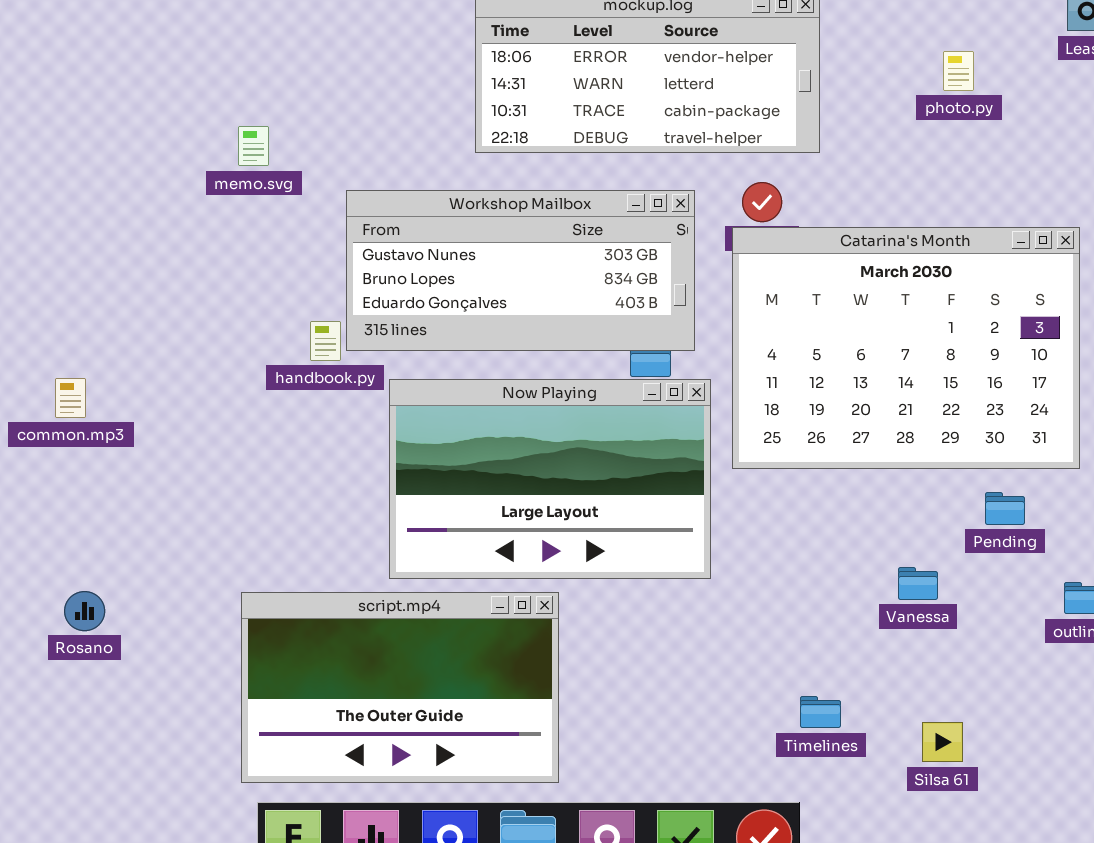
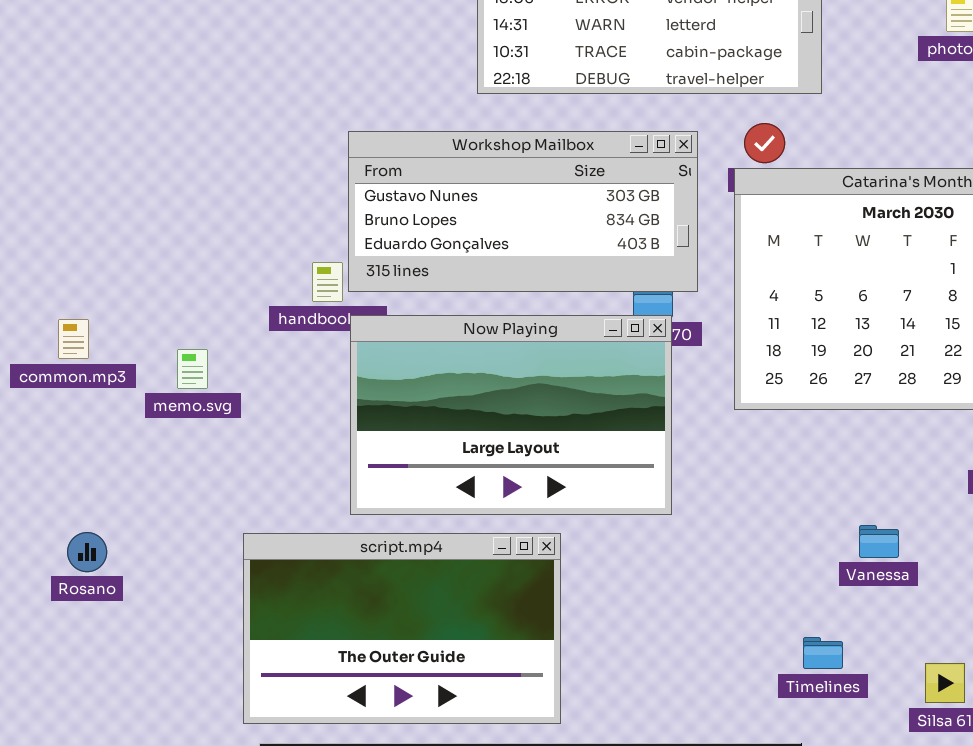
memo.svg: [238,126,269,166] -> [177,349,208,389], moved
Now Playing: [389,379,711,579] -> [350,315,672,515], moved
Vanessa: [898,567,938,600] -> [859,525,899,558], moved

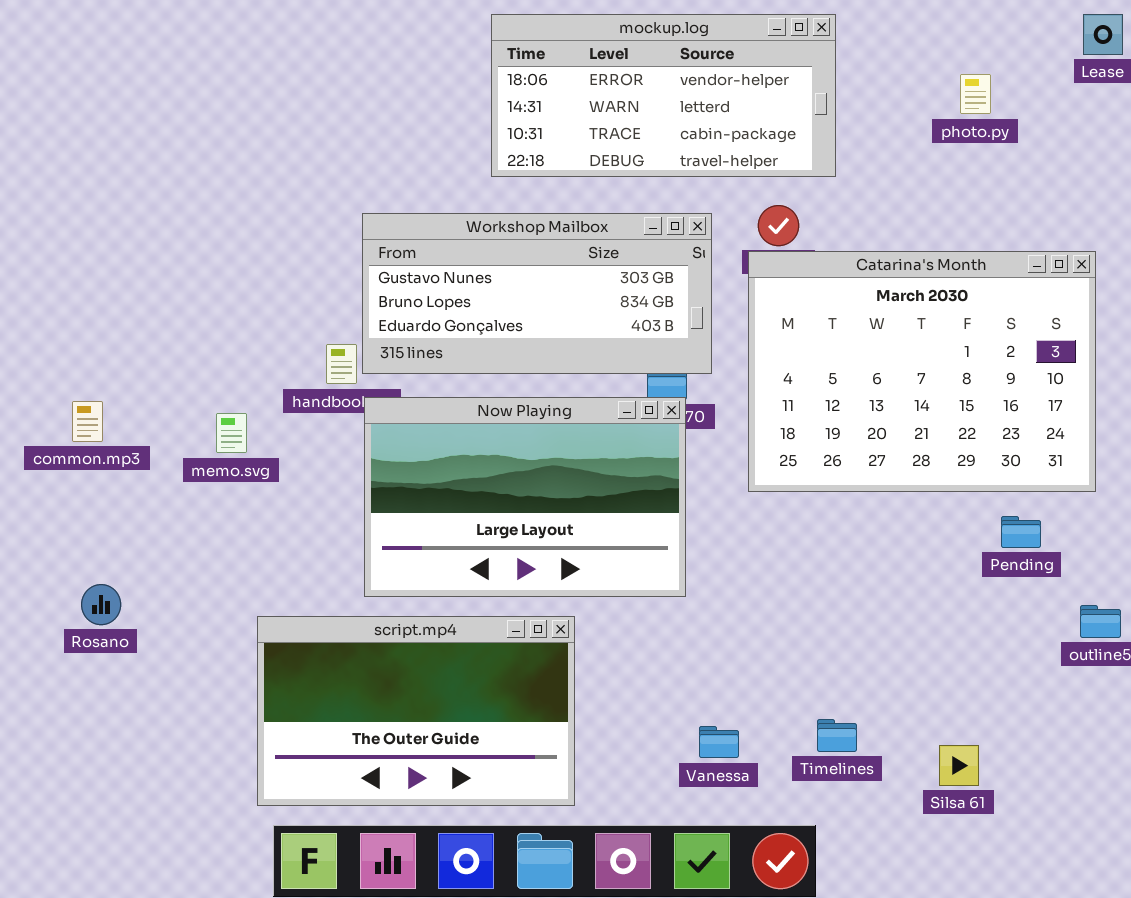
memo.svg: [177,349,208,389] -> [216,413,247,453], moved
Vanessa: [859,525,899,558] -> [699,726,739,758], moved
Rosano: [67,532,107,572] -> [81,584,121,625], moved

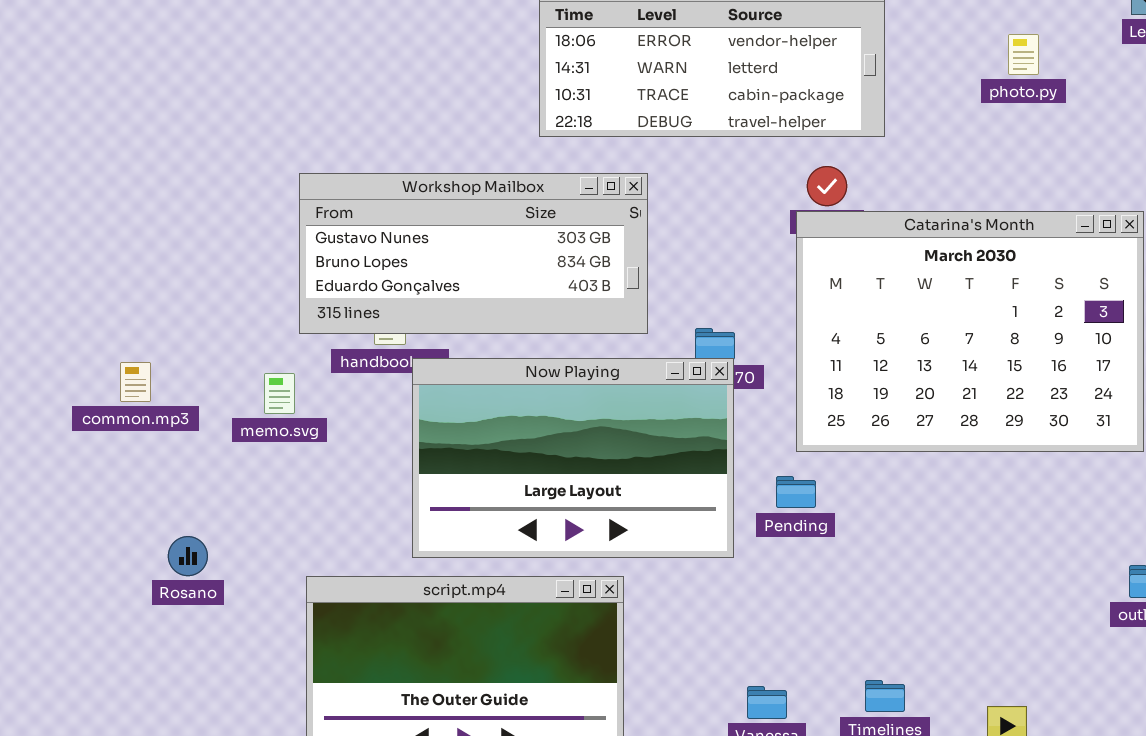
Workshop Mailbox: [362,213,712,374] -> [299,173,648,334], moved
Pending: [1001,516,1041,548] -> [776,476,816,508], moved
Rosano: [81,584,121,625] -> [168,536,208,576], moved

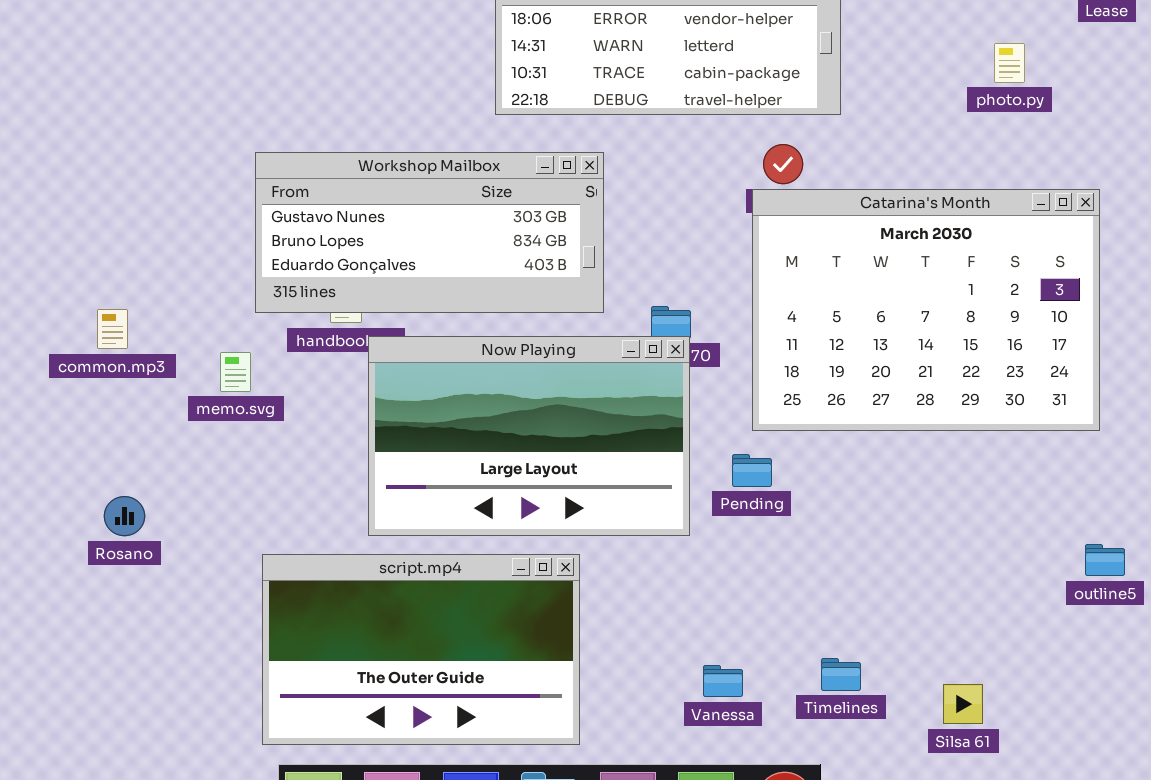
photo.py: [1008,34,1039,75] -> [994,43,1025,83], moved
common.mp3: [120,362,151,402] -> [97,309,128,349], moved
Rosano: [168,536,208,576] -> [104,496,145,536], moved

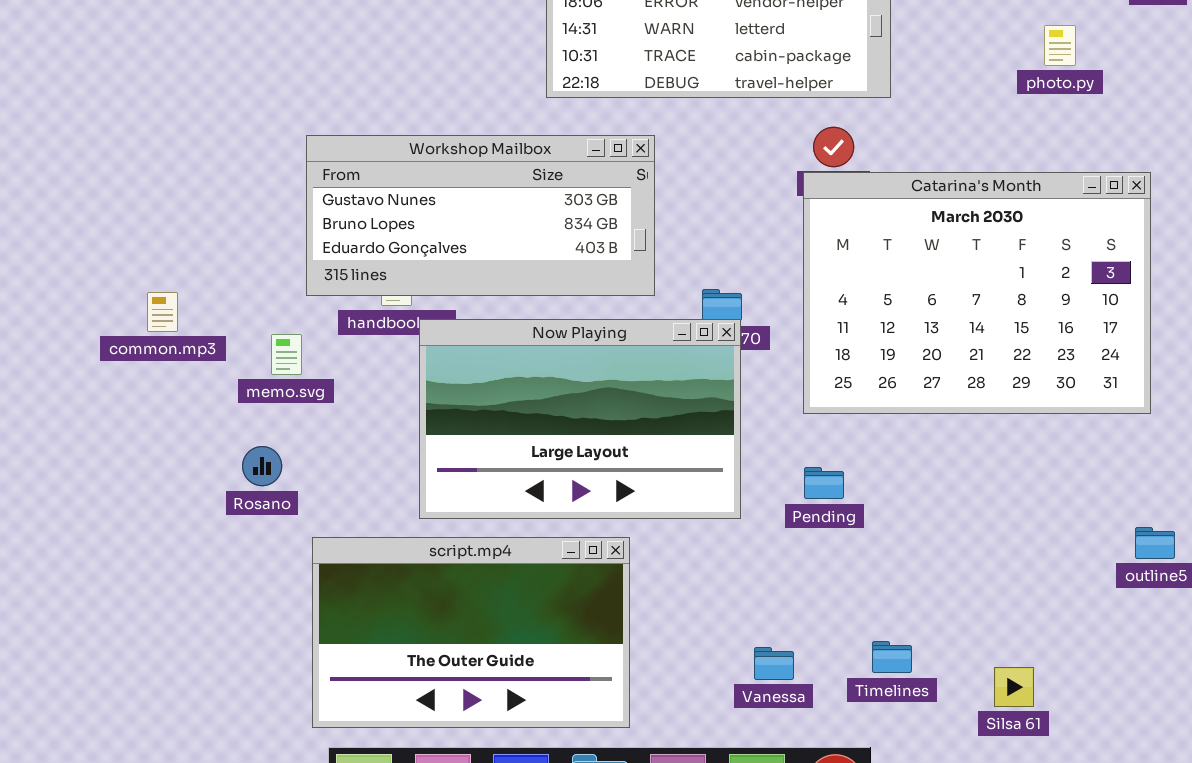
Pending: [732,454,772,487] -> [804,467,844,499], moved
Rosano: [104,496,145,536] -> [242,446,282,486], moved

